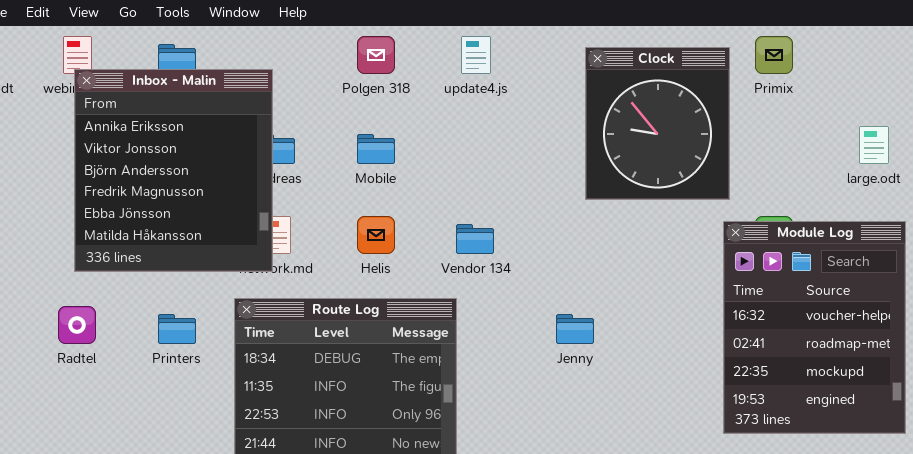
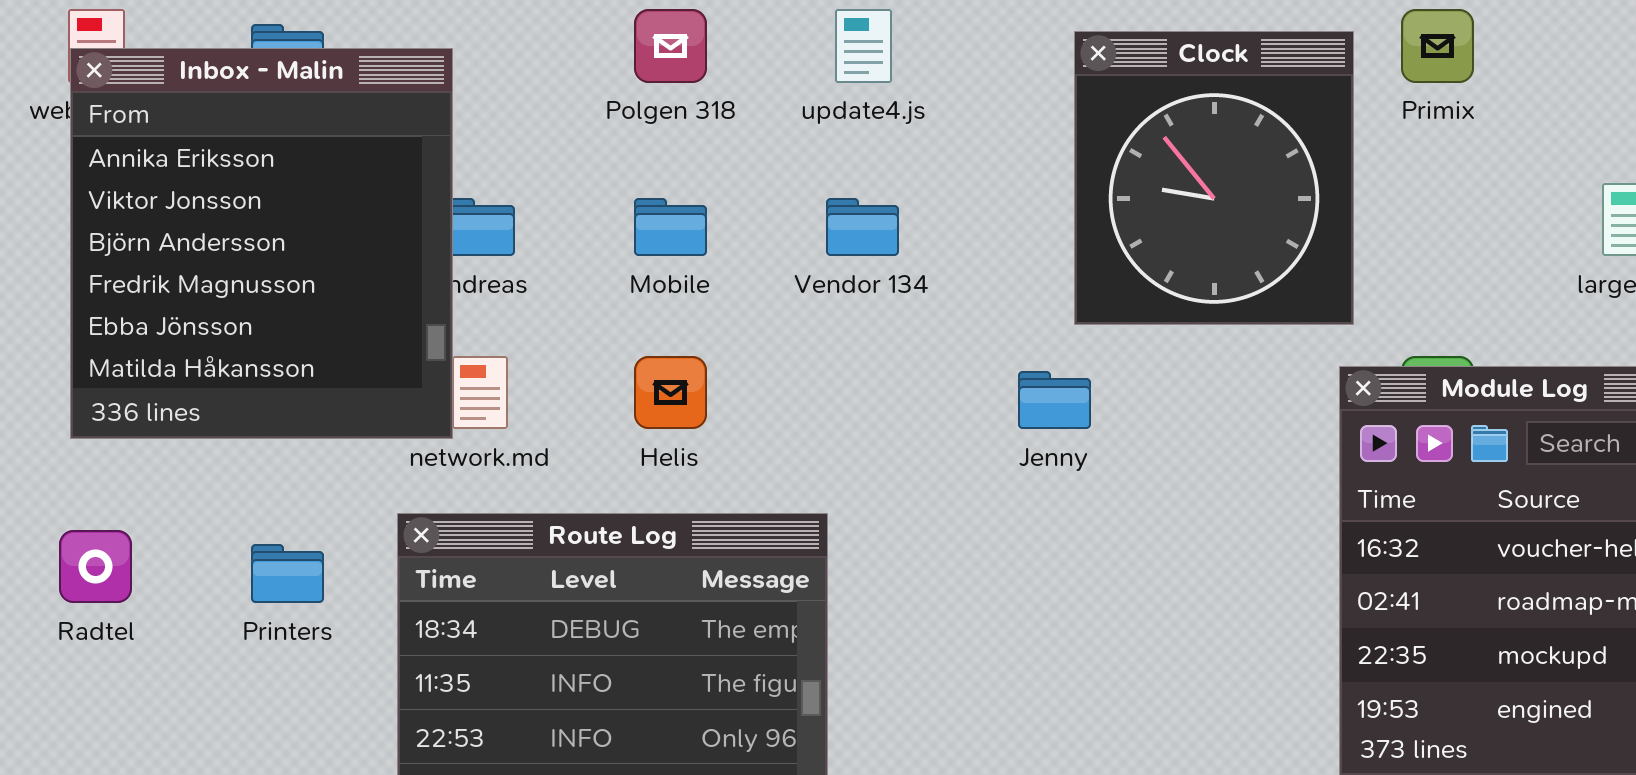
Inbox - Malin: [74,69,273,272] -> [70,48,453,439], moved
Vendor 134: [456,224,494,254] -> [826,198,899,256], moved
Jenny: [556,314,594,344] -> [1018,371,1091,429], moved

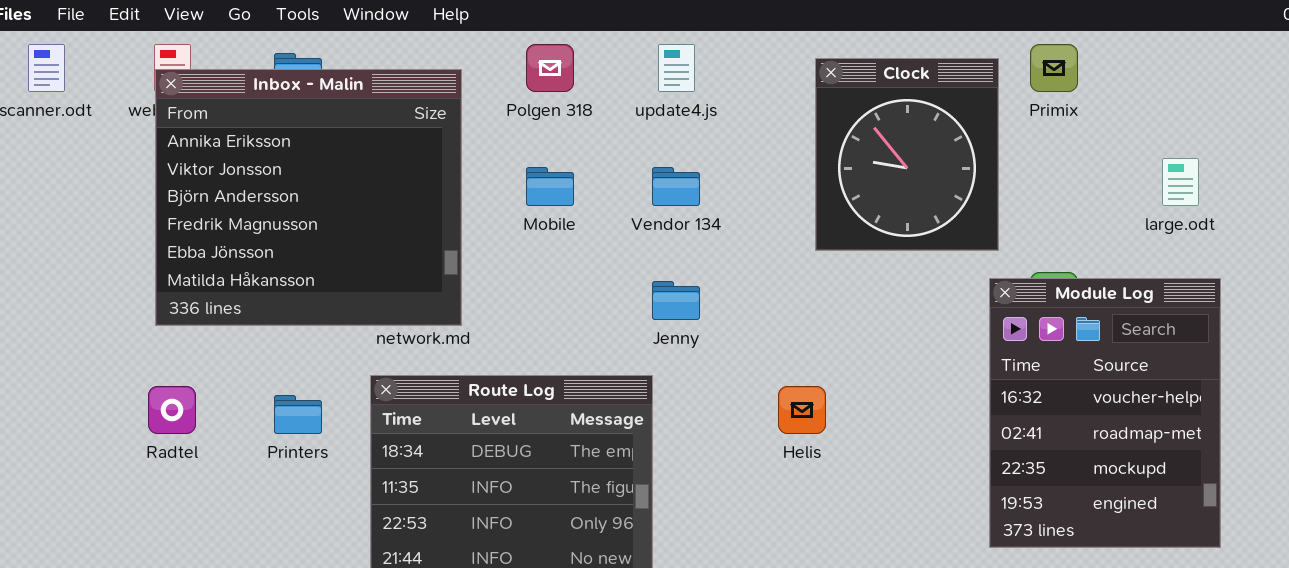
Inbox - Malin: [70,48,453,439] -> [155,69,462,326], resized
Helis: [634,356,707,429] -> [778,386,826,434], moved
Jenny: [1018,371,1091,429] -> [652,281,700,320], moved

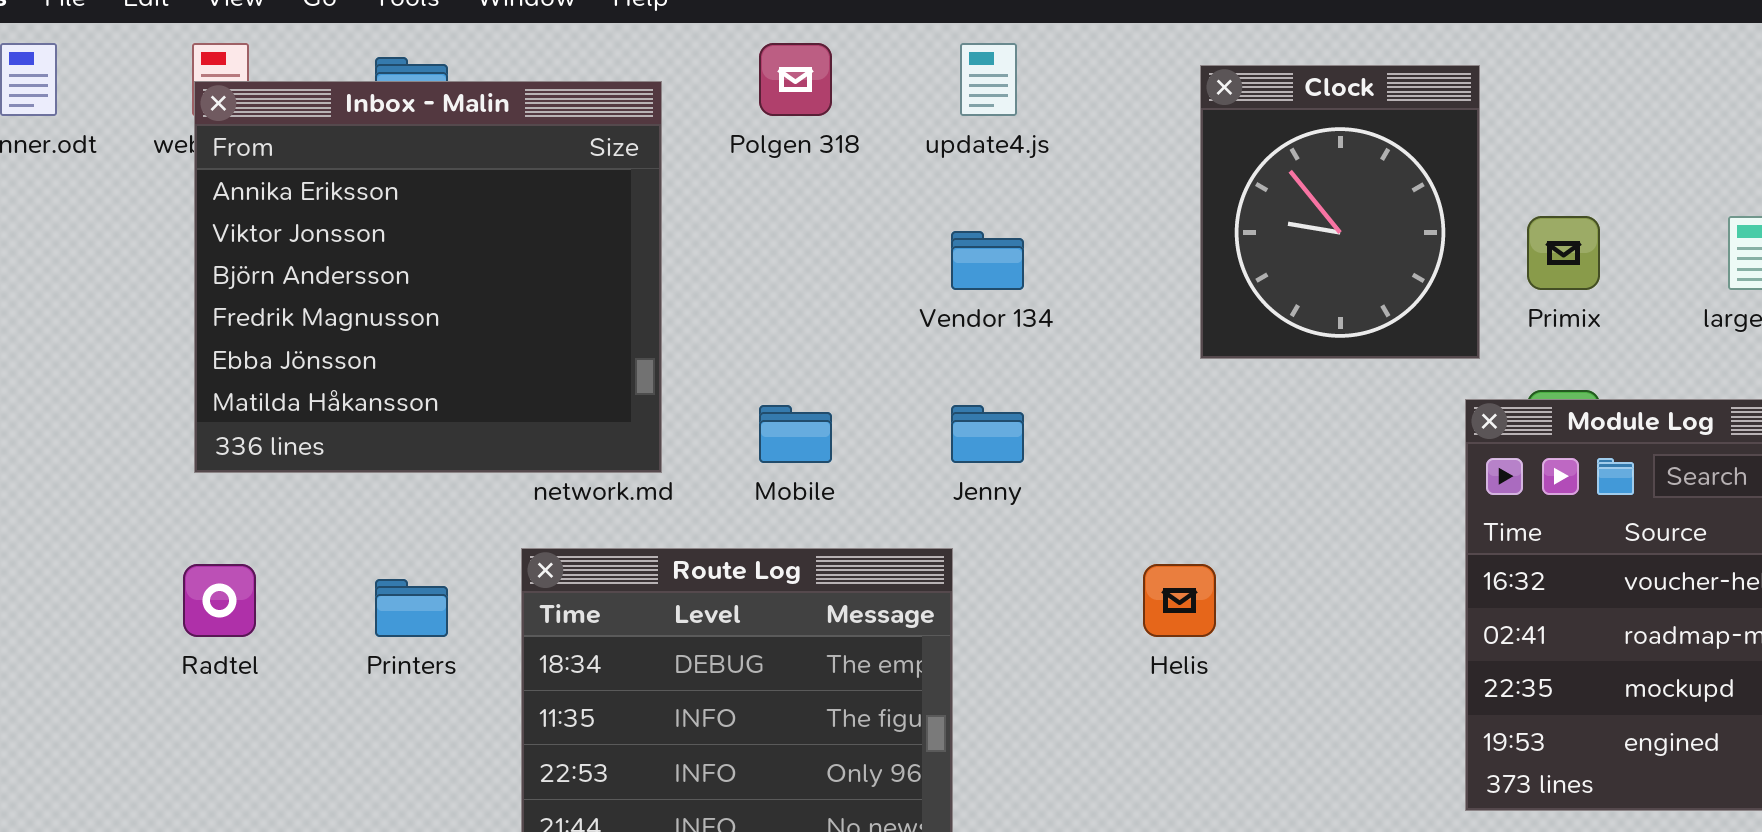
Primix: [1030,44,1078,92] -> [1527,216,1600,290], moved
Mobile: [526,167,574,206] -> [759,405,832,463], moved

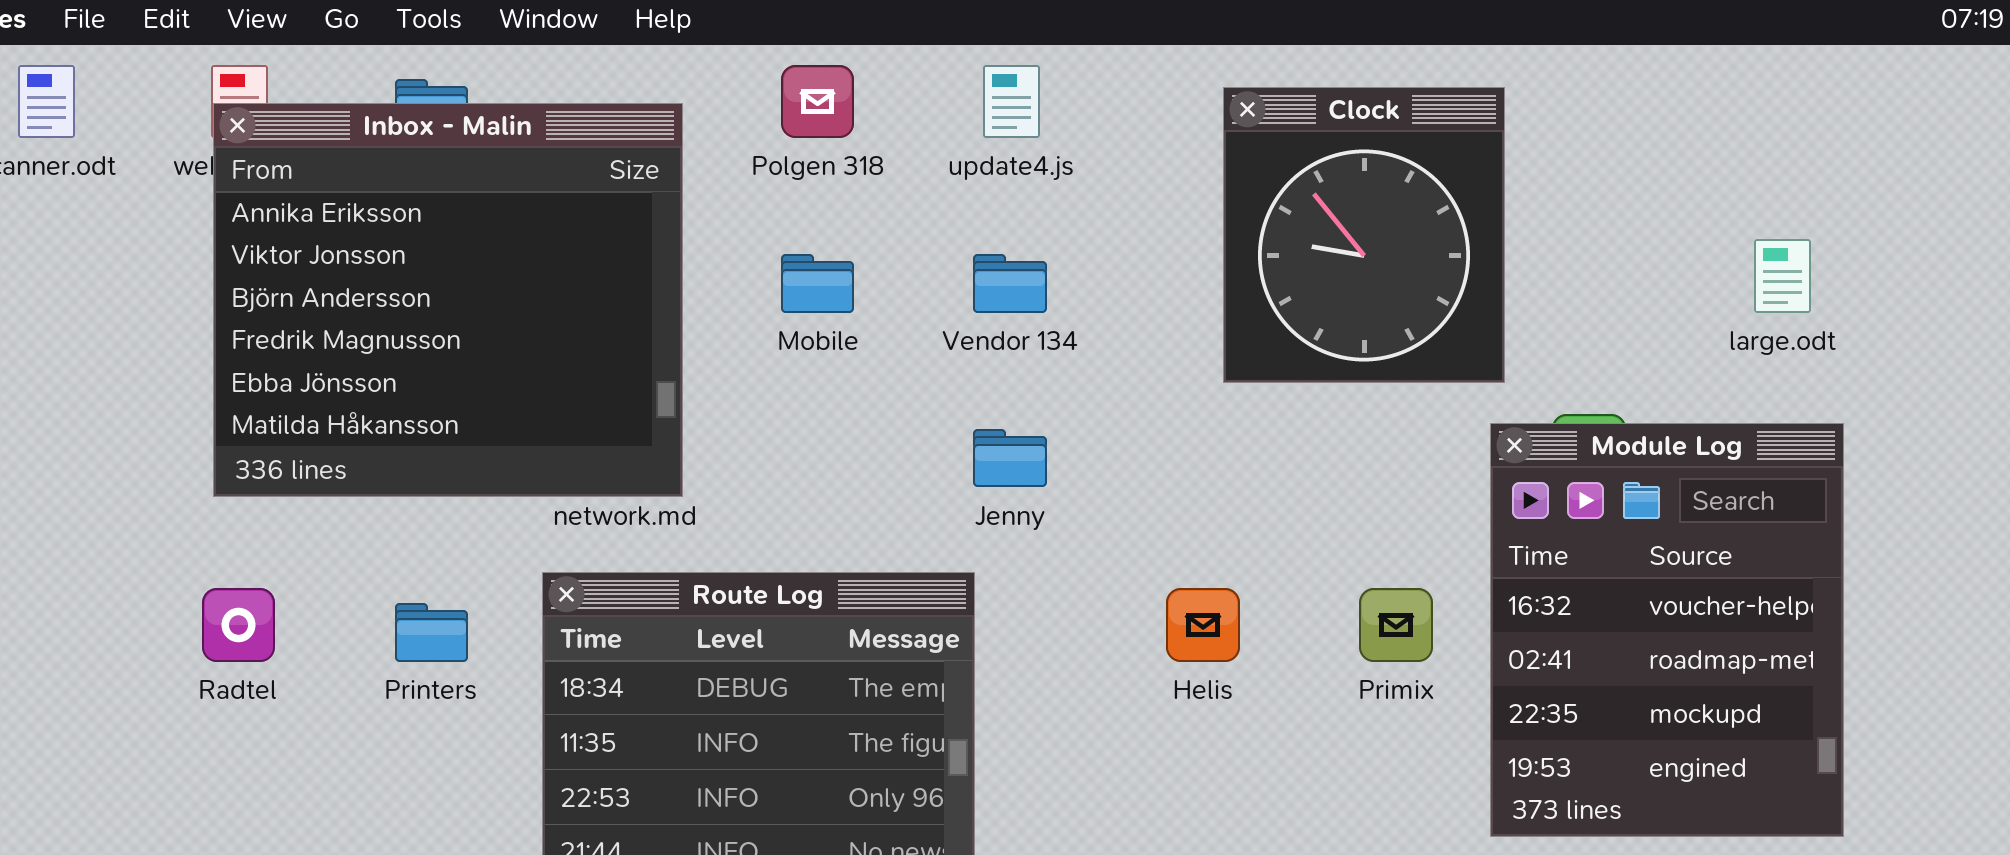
Primix: [1527,216,1600,290] -> [1359,588,1433,662], moved
Mobile: [759,405,832,463] -> [781,254,854,313], moved

